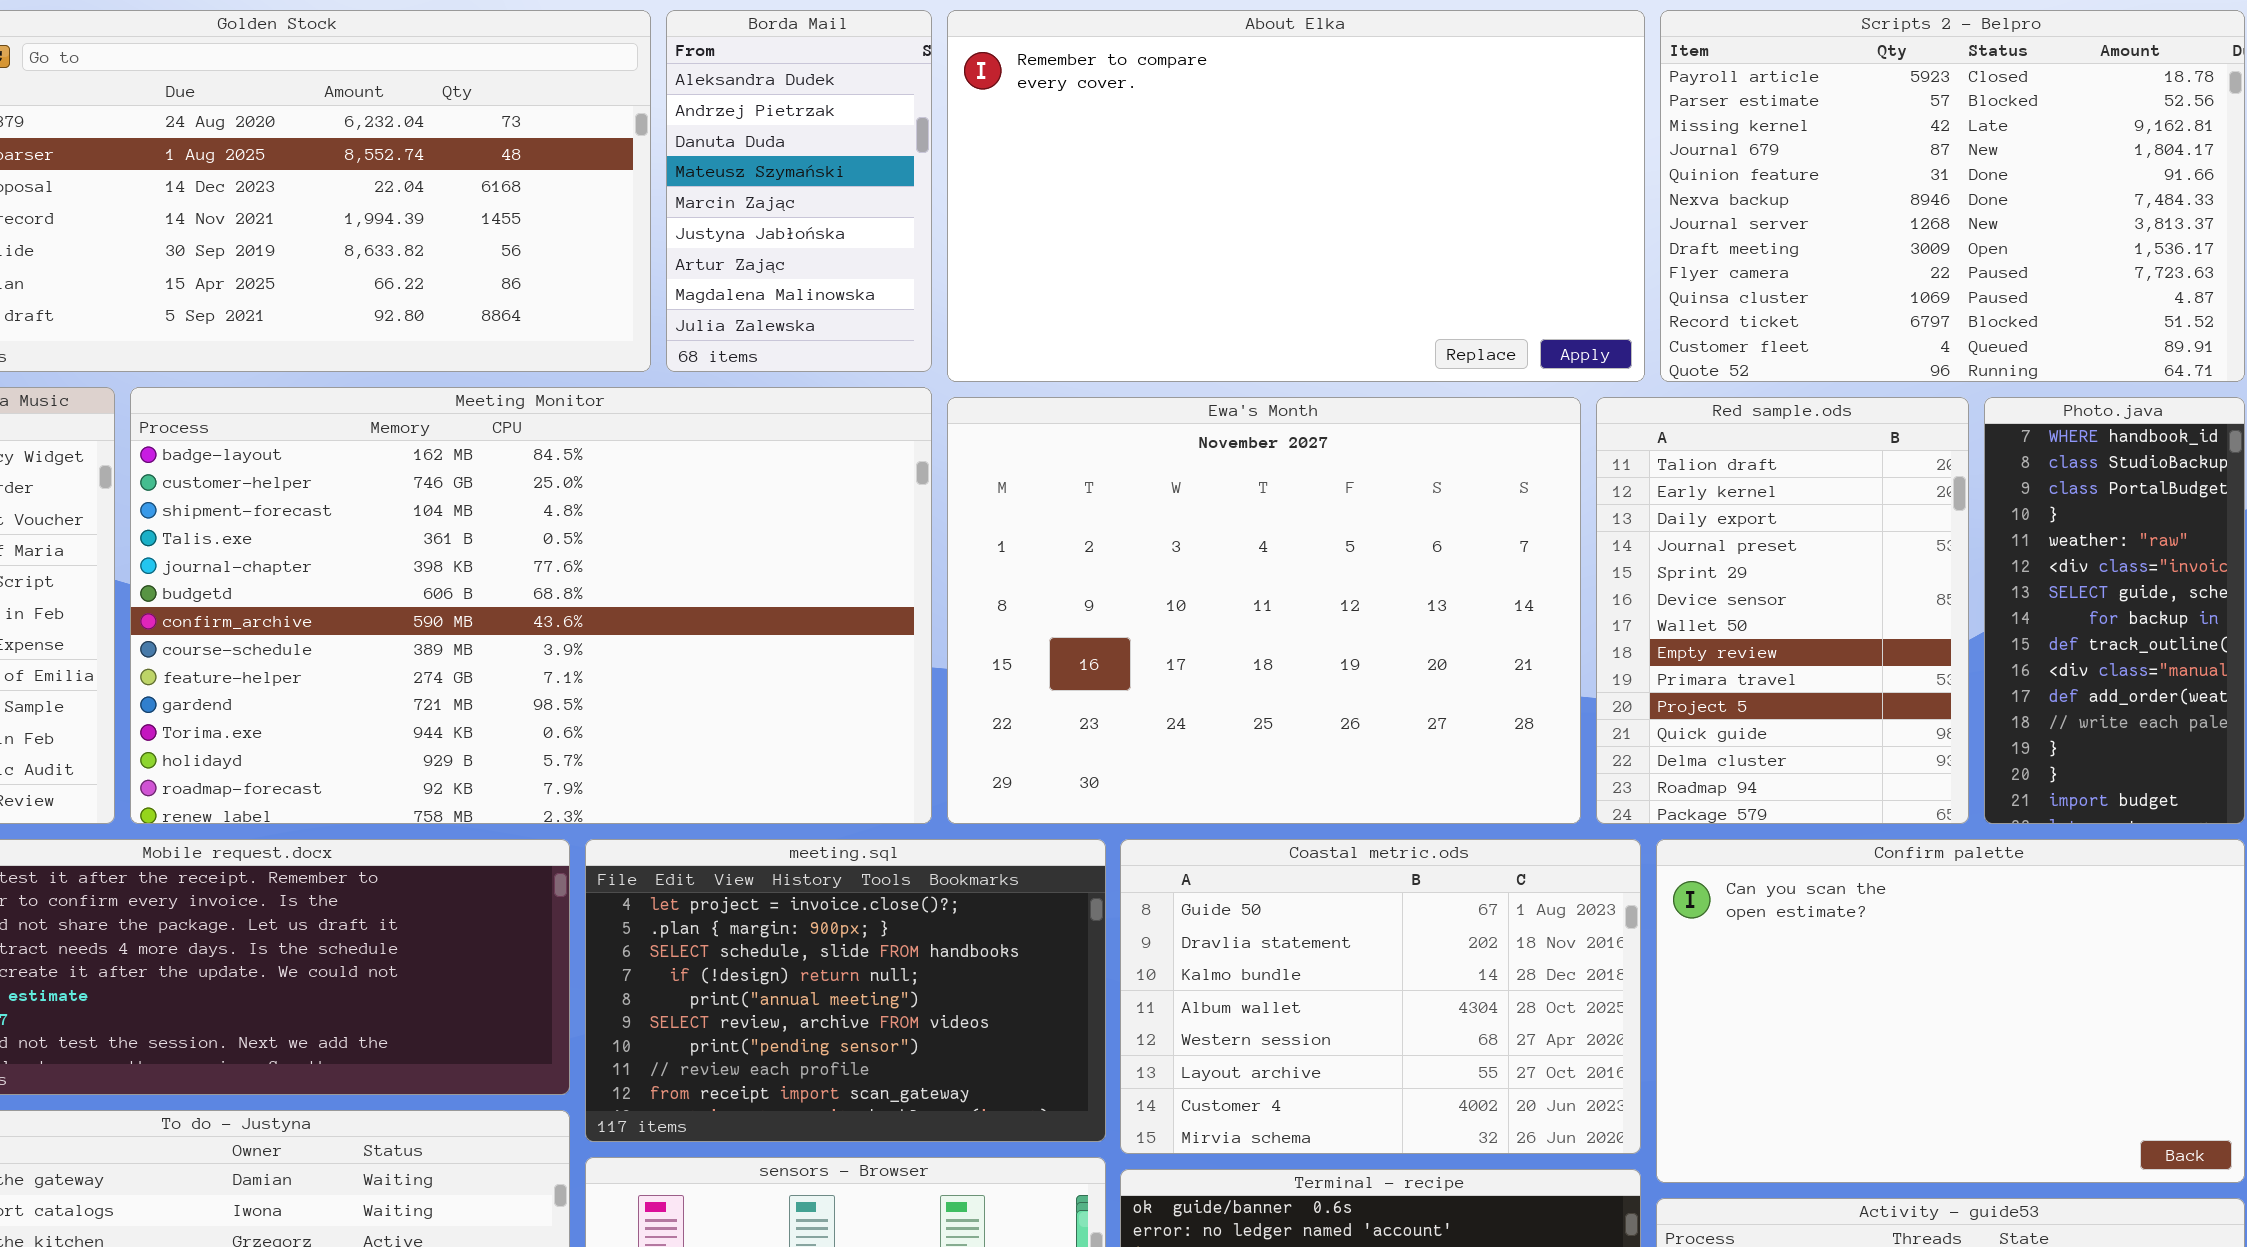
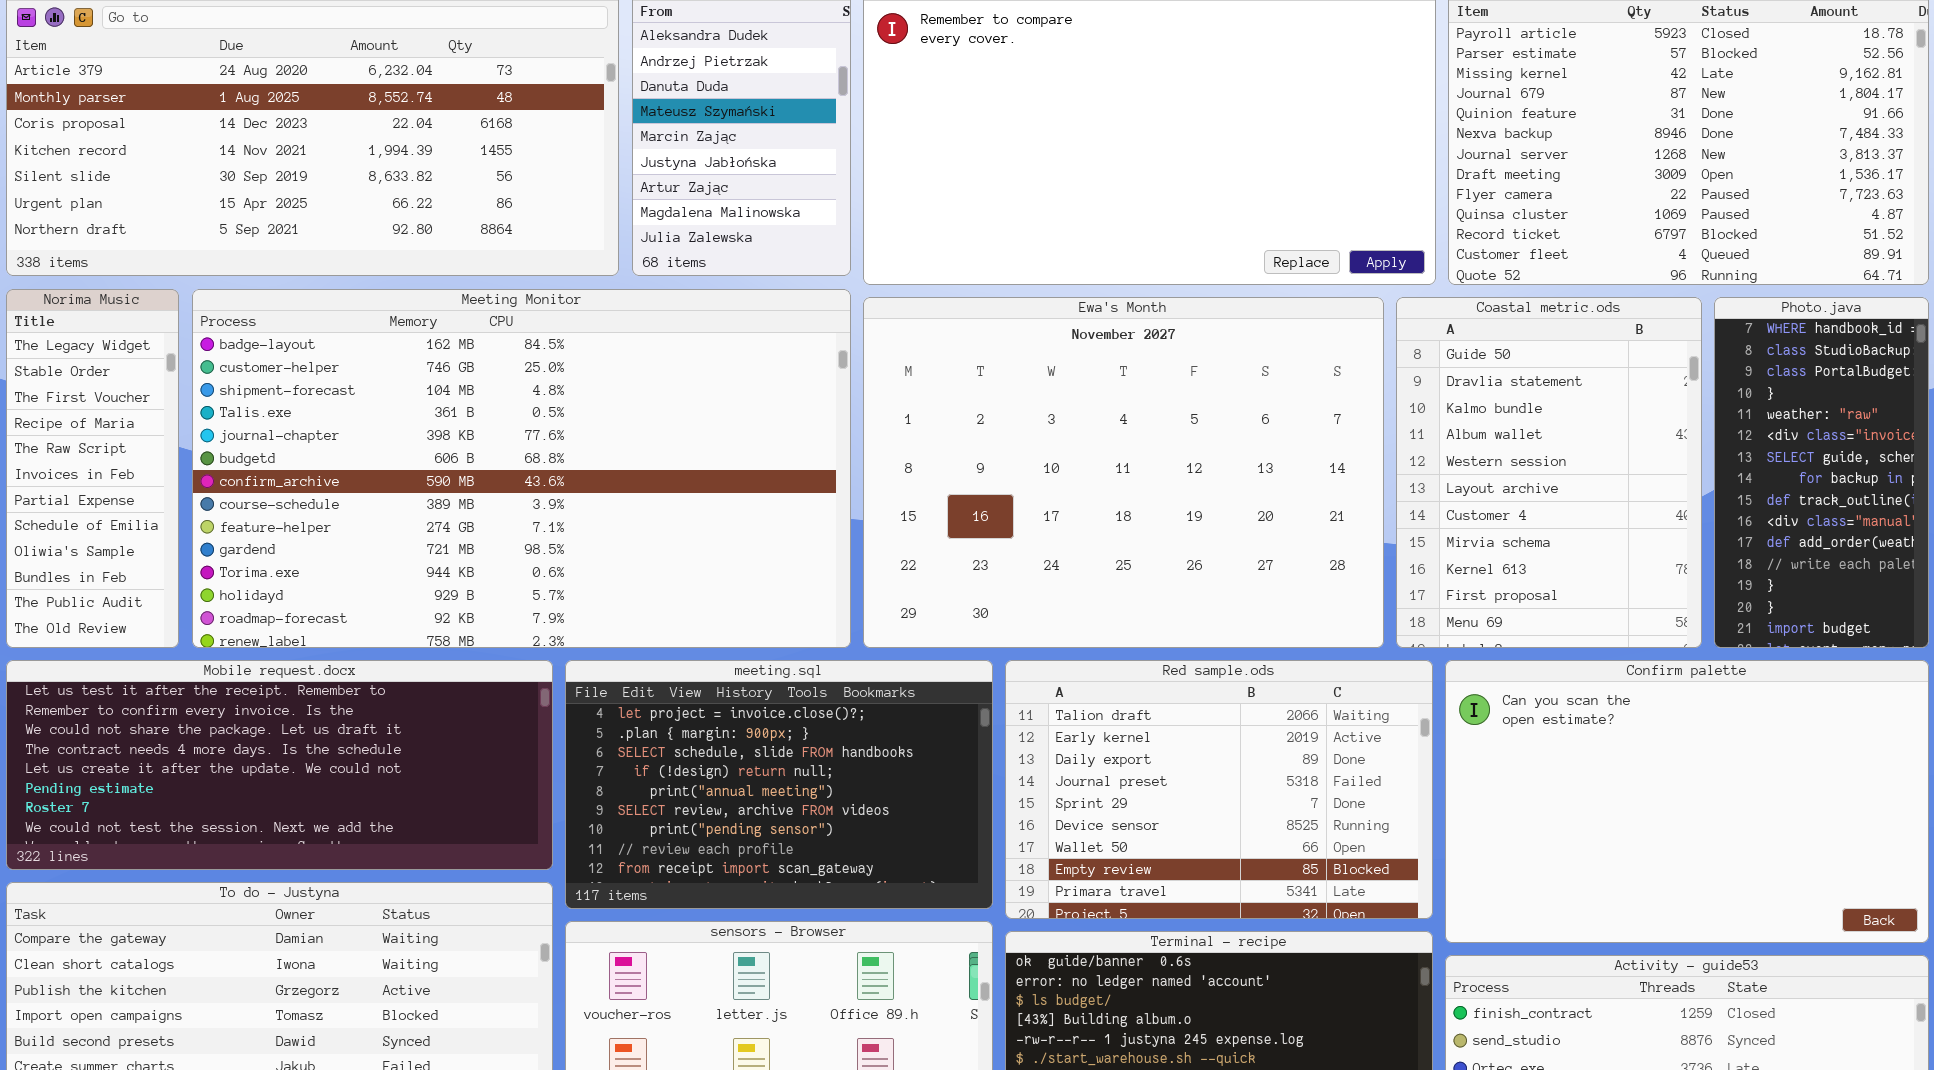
Red sample.ods: [1596,397,1969,824] -> [1005,660,1433,919], moved, resized
Coastal metric.ods: [1120,839,1641,1154] -> [1396,297,1702,648], moved, resized

